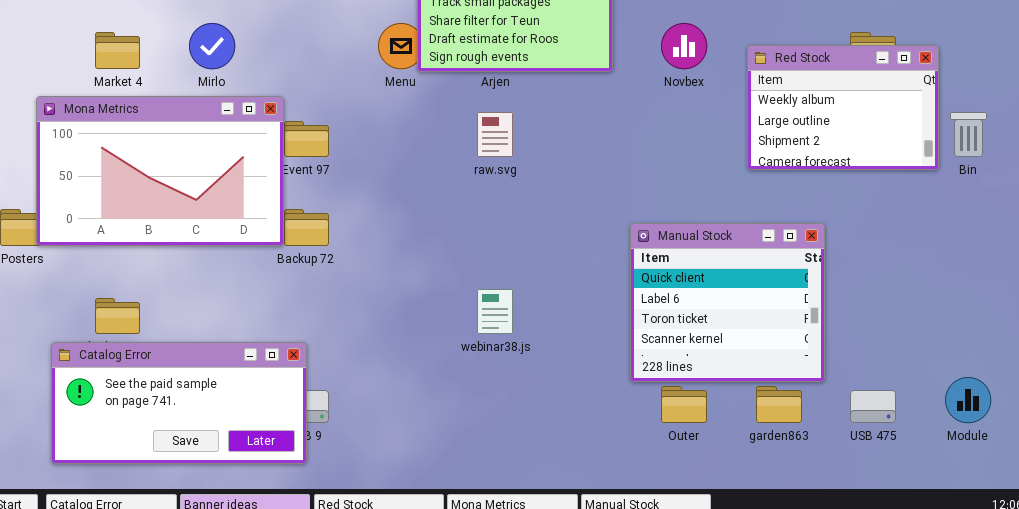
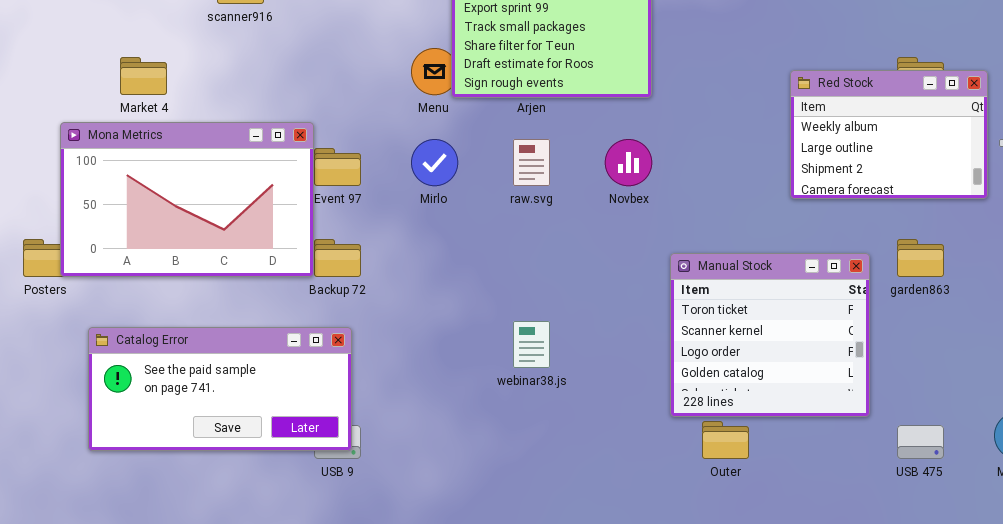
Mirlo: [189,23,235,69] -> [411,139,458,186], moved
Novbex: [661,23,707,69] -> [605,139,652,186], moved
Manual Stock: [630,223,825,382] -> [670,253,870,417], scrolled down 2 rows
Catalog Error: [51,342,307,464] -> [88,327,352,451], moved
garden863: [756,386,802,423] -> [897,239,944,277], moved

